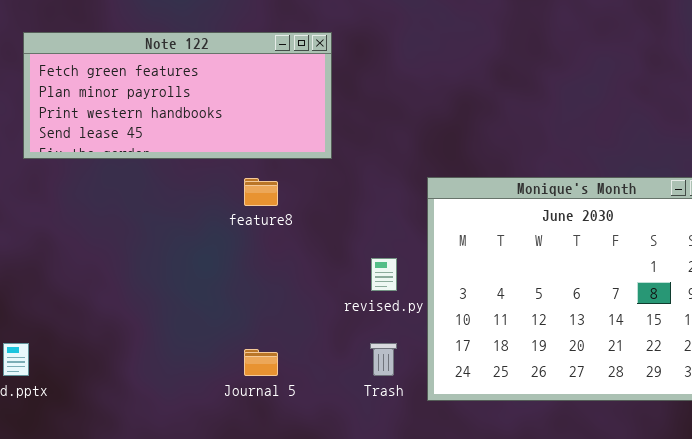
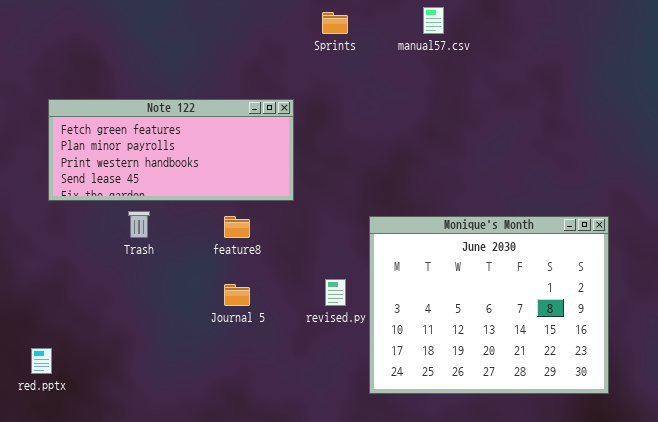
Trash: [370,343,397,376] -> [128,211,150,238], moved
Journal 5: [244,349,278,376] -> [224,284,250,306], moved

